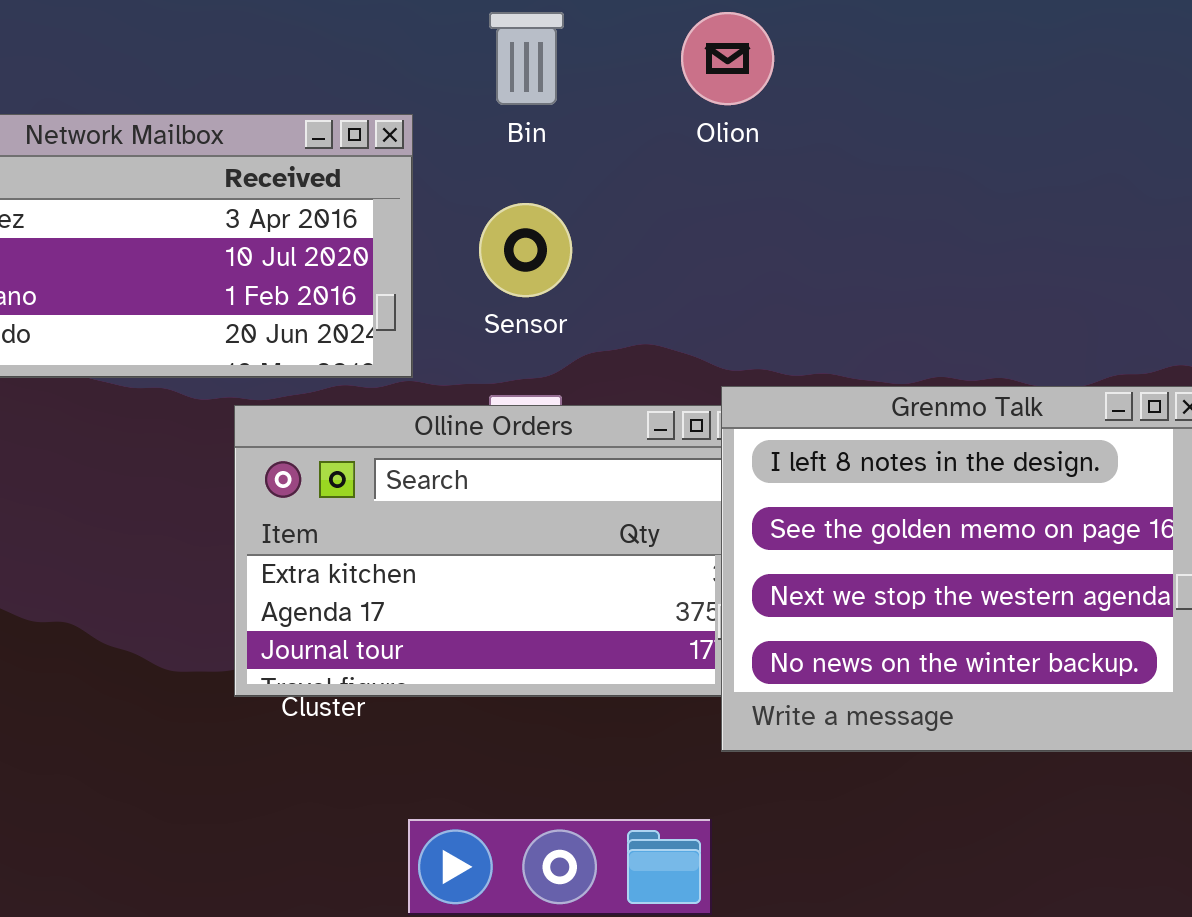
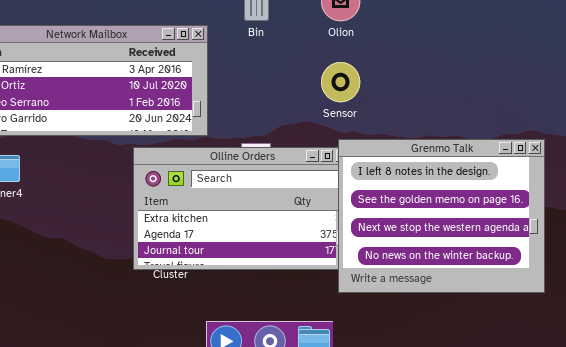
Sensor: [479,203,572,297] -> [321,62,360,102], moved

